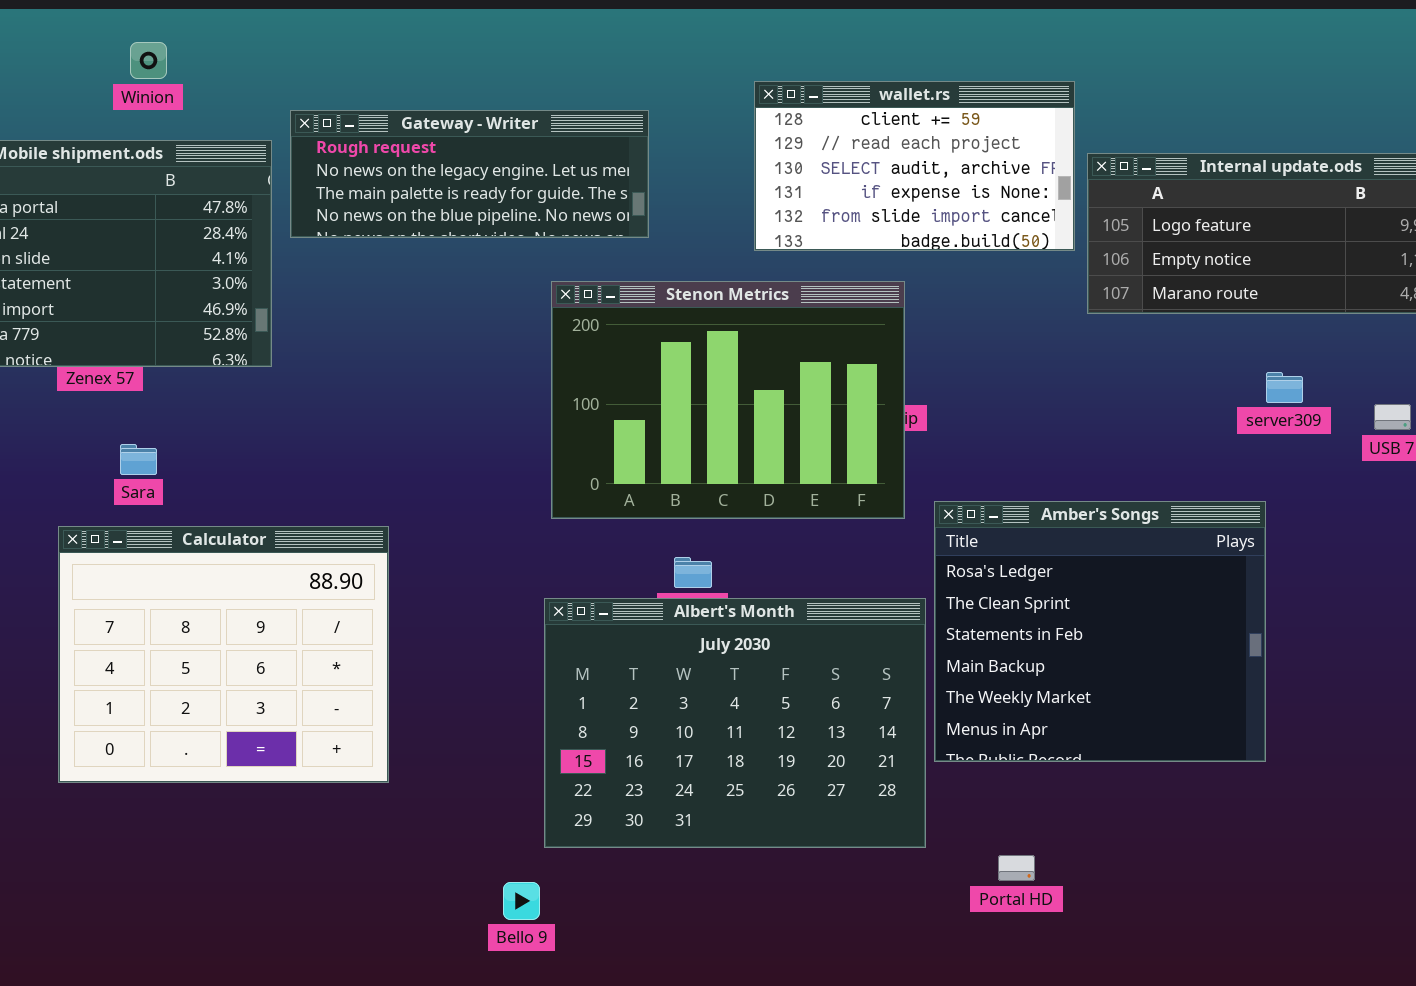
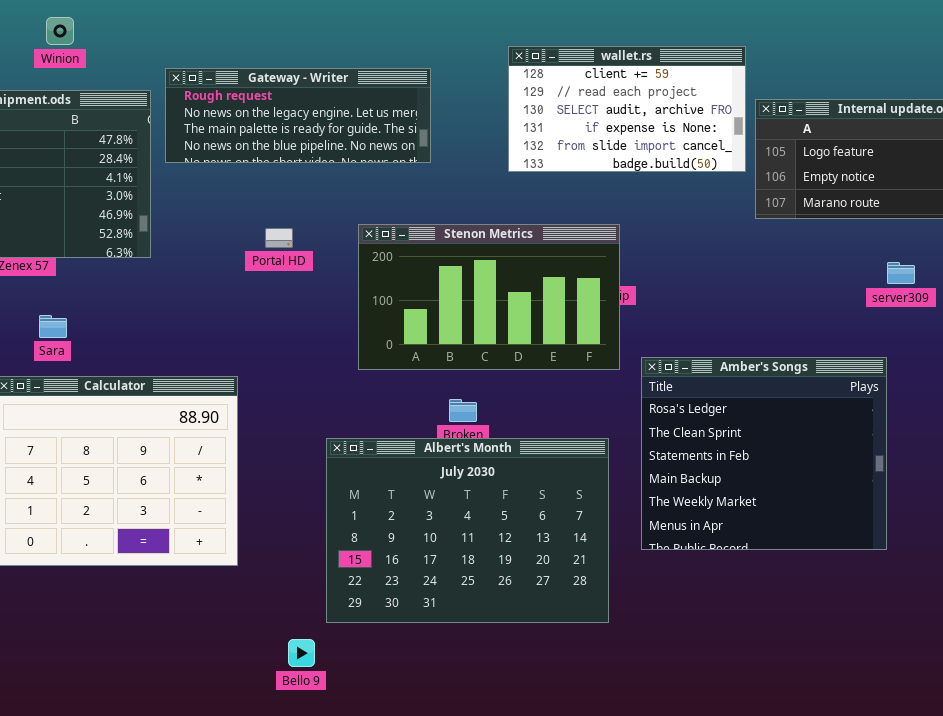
Stenon Metrics: [551,281,905,519] -> [358,224,620,370], resized
Albert's Month: [544,598,926,848] -> [326,438,609,623], moved
Portal HD: [998,855,1035,881] -> [265,228,293,248], moved
Bello 9: [503,882,540,920] -> [288,639,315,667], moved

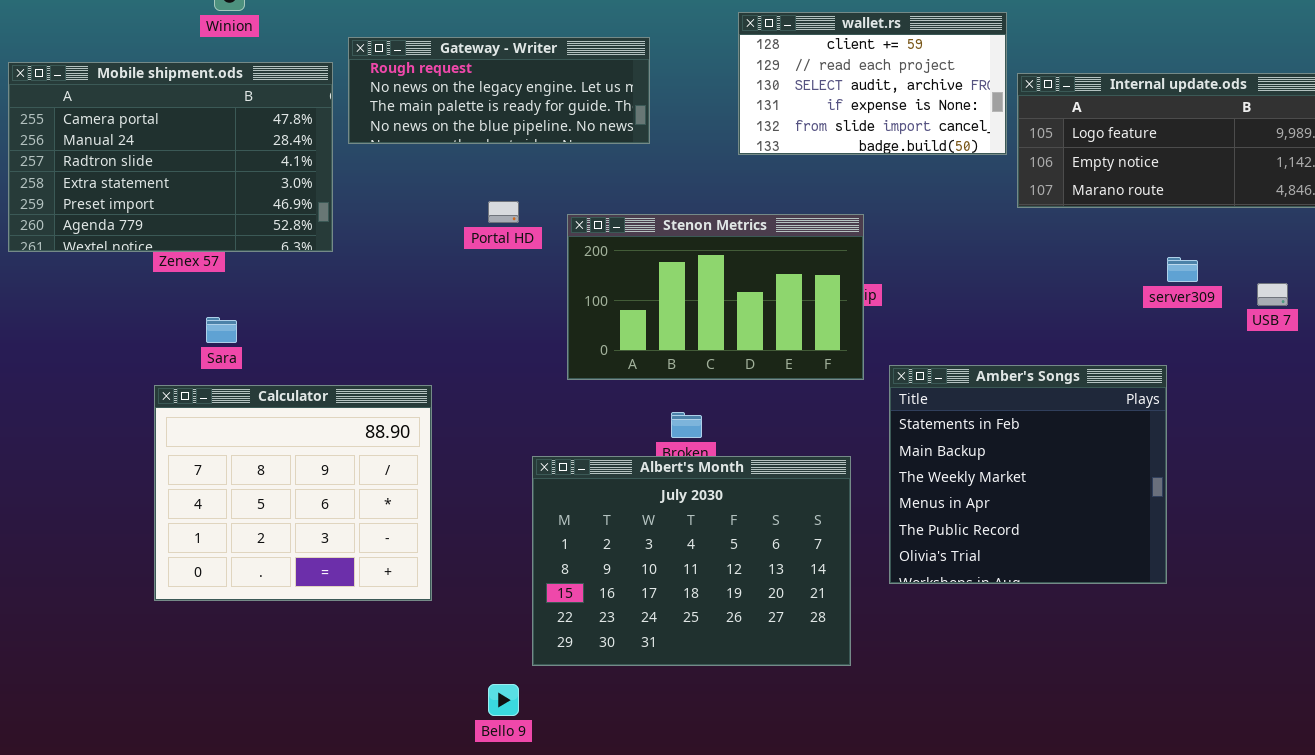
Portal HD: [265,228,293,248] -> [488,201,519,223], moved
Amber's Songs: [641,357,887,550] -> [889,365,1167,584], scrolled down 2 rows

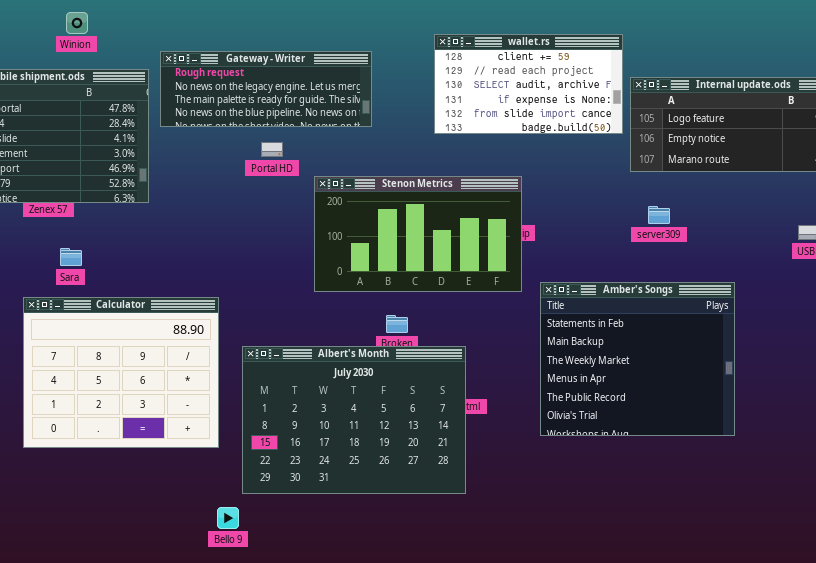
Portal HD: [488,201,519,223] -> [261,142,283,157], moved
server309: [1167,257,1198,282] -> [648,206,670,224], moved
Albert's Month: [532,456,851,666] -> [242,346,466,494], moved
Bello 9: [488,684,519,716] -> [217,507,239,529], moved

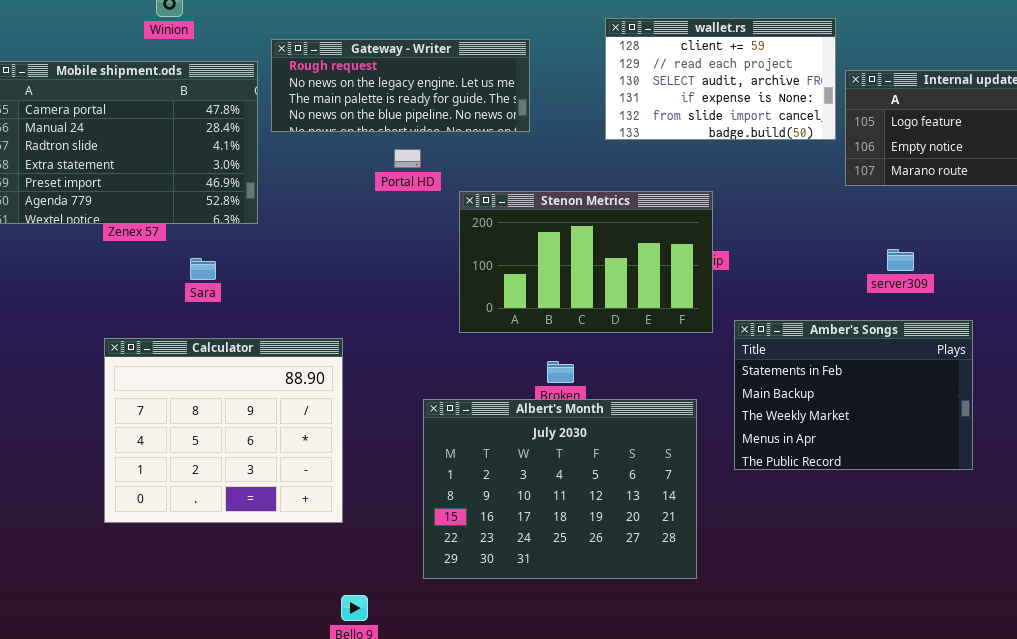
server309: [648,206,670,224] -> [887,249,914,271], moved
Sara: [60,248,82,266] -> [190,258,216,280], moved
Amber's Songs: [540,282,735,436] -> [734,320,973,470], resized
Albert's Month: [242,346,466,494] -> [423,399,697,579], moved

